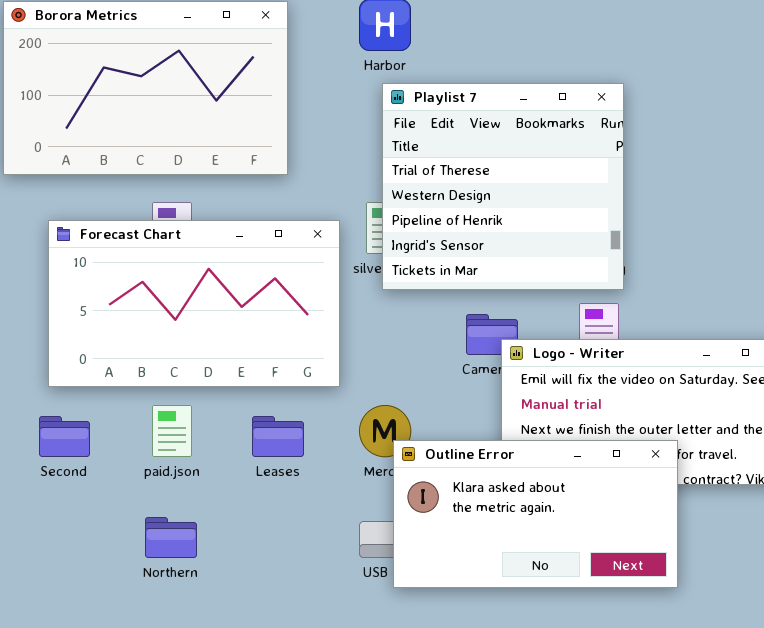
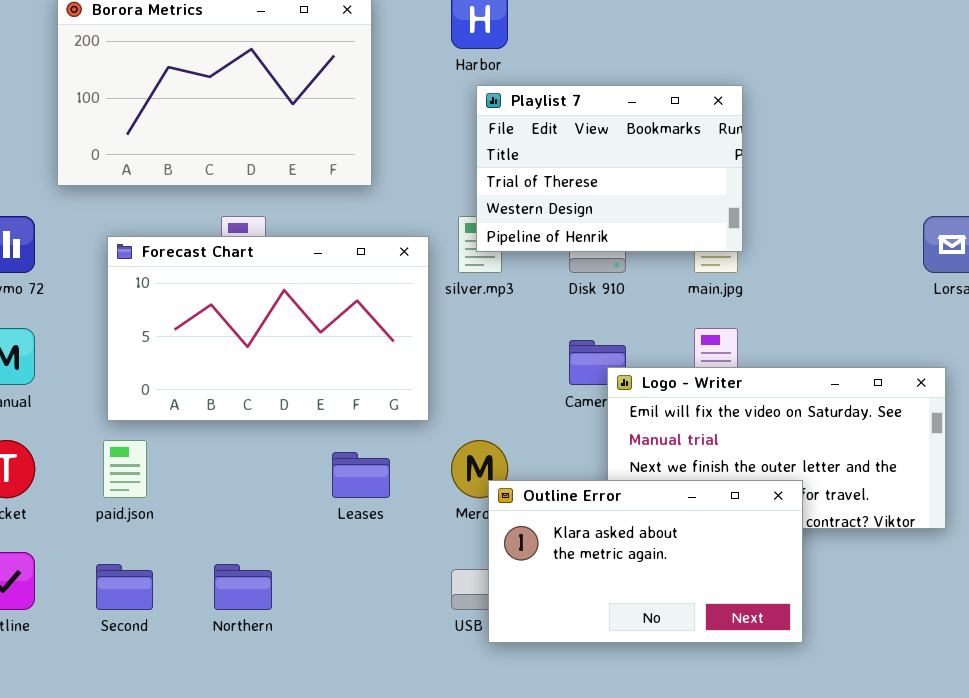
Playlist 7: [382,83,624,290] -> [476,85,743,252], resized
paid.json: [152,405,192,457] -> [103,440,147,498], moved
Second: [39,416,90,457] -> [96,564,153,610], moved

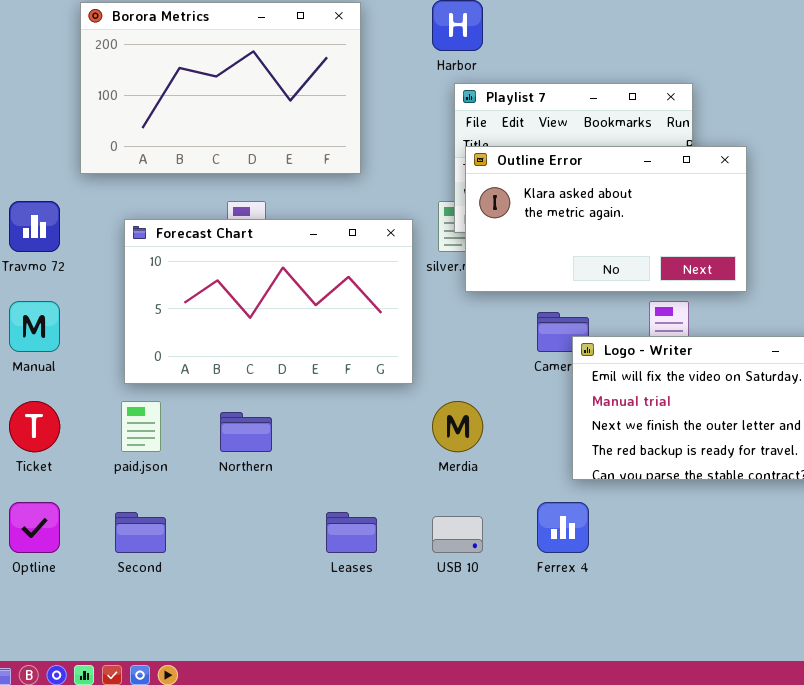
Leases: [332,452,390,498] -> [326,512,377,553], moved
Outline Error: [488,480,803,643] -> [465,146,747,292], moved
Northern: [214,564,272,610] -> [220,412,272,452], moved

